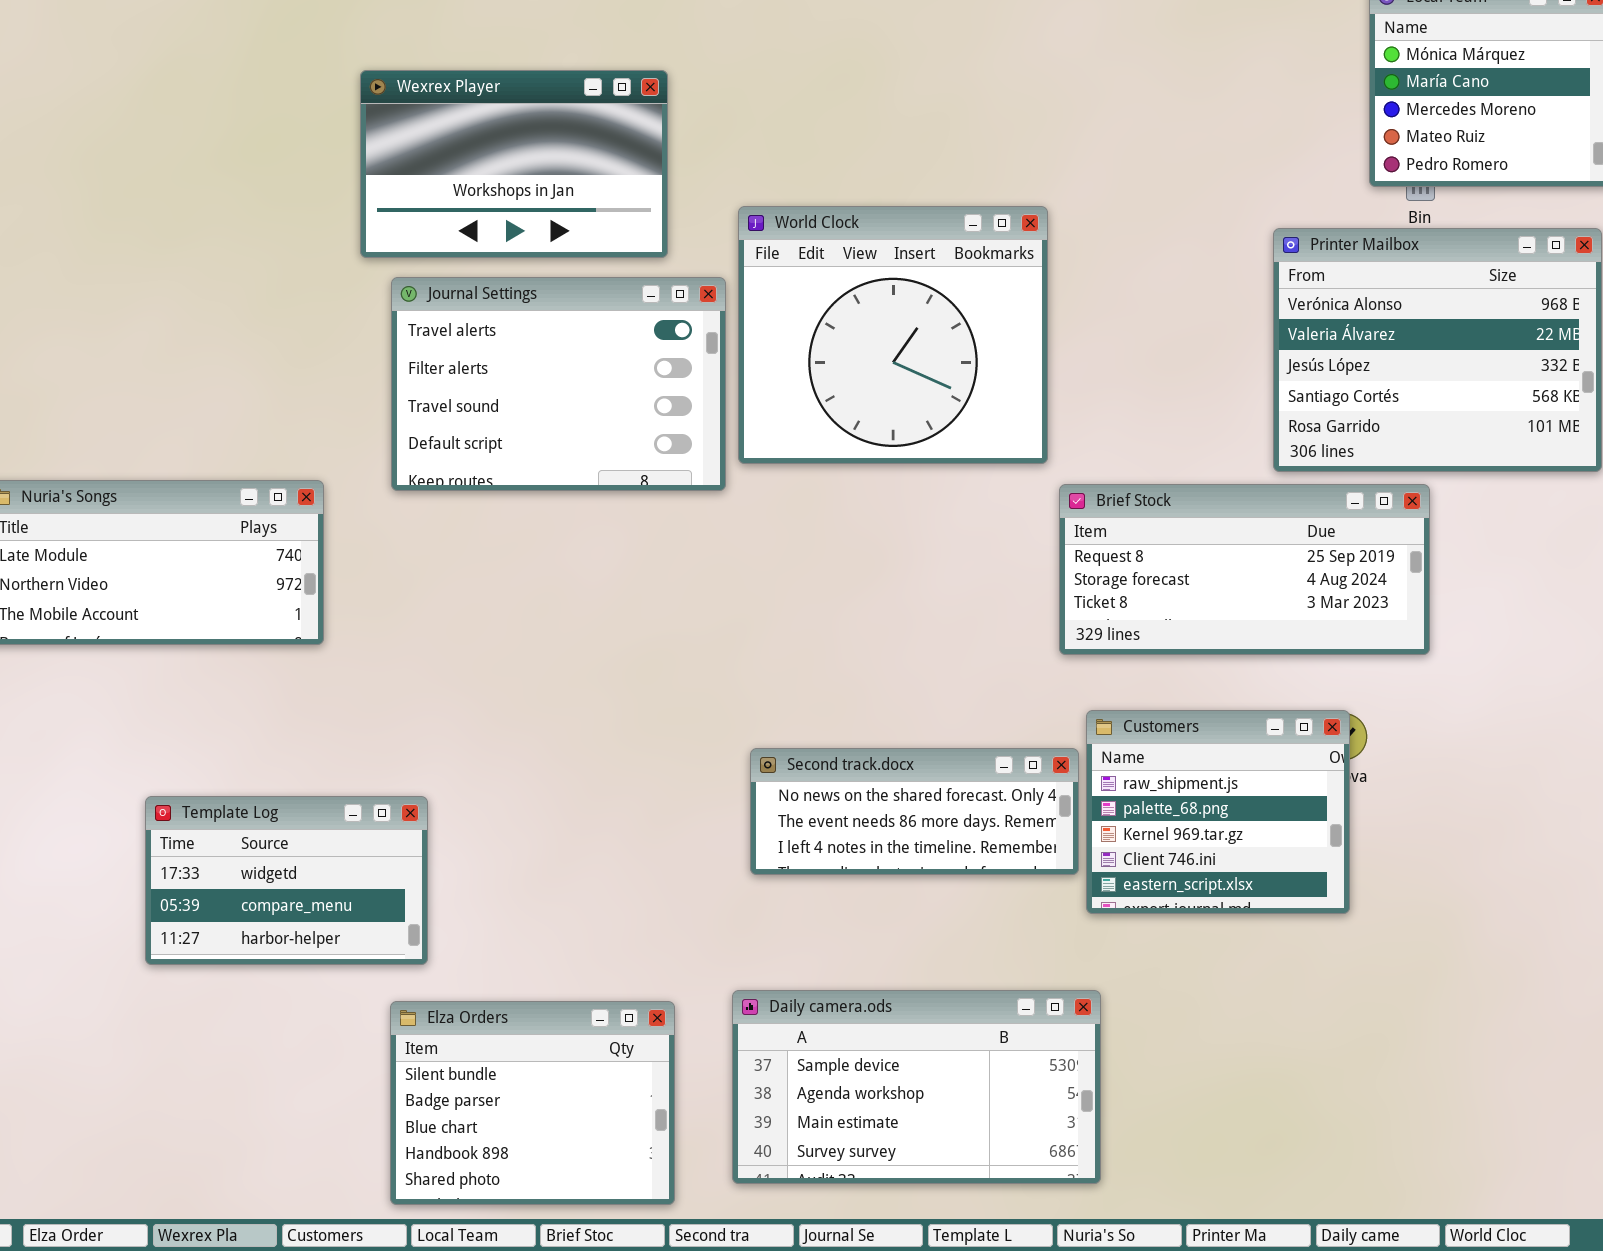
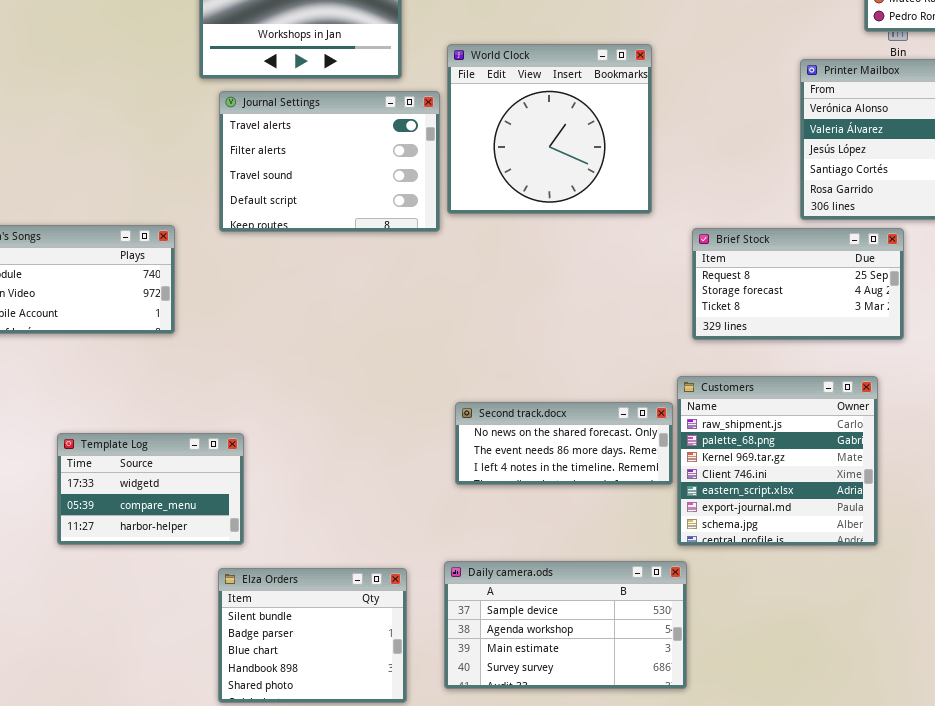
Brief Stock: [1059,484,1430,655] -> [692,228,904,340], resized
Customers: [1086,710,1350,914] -> [677,376,878,546], resized

